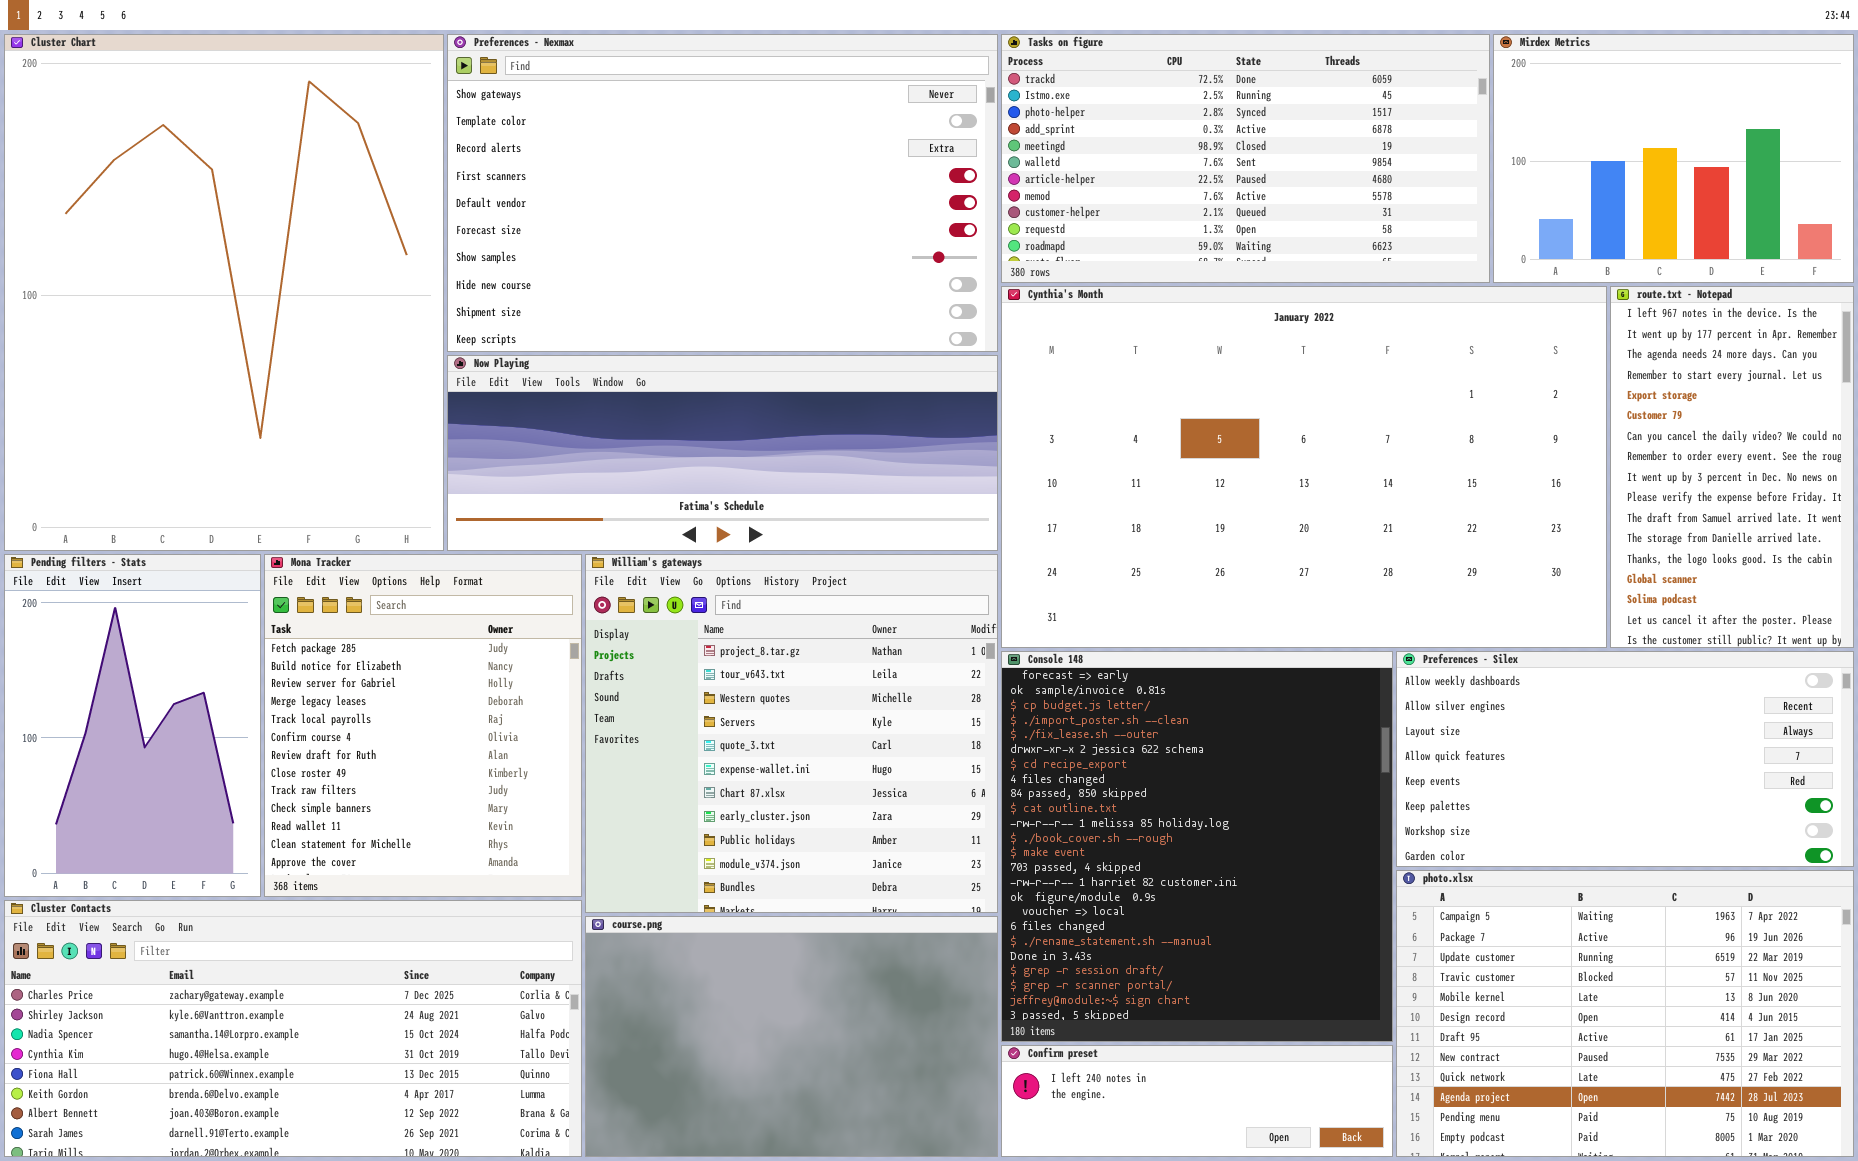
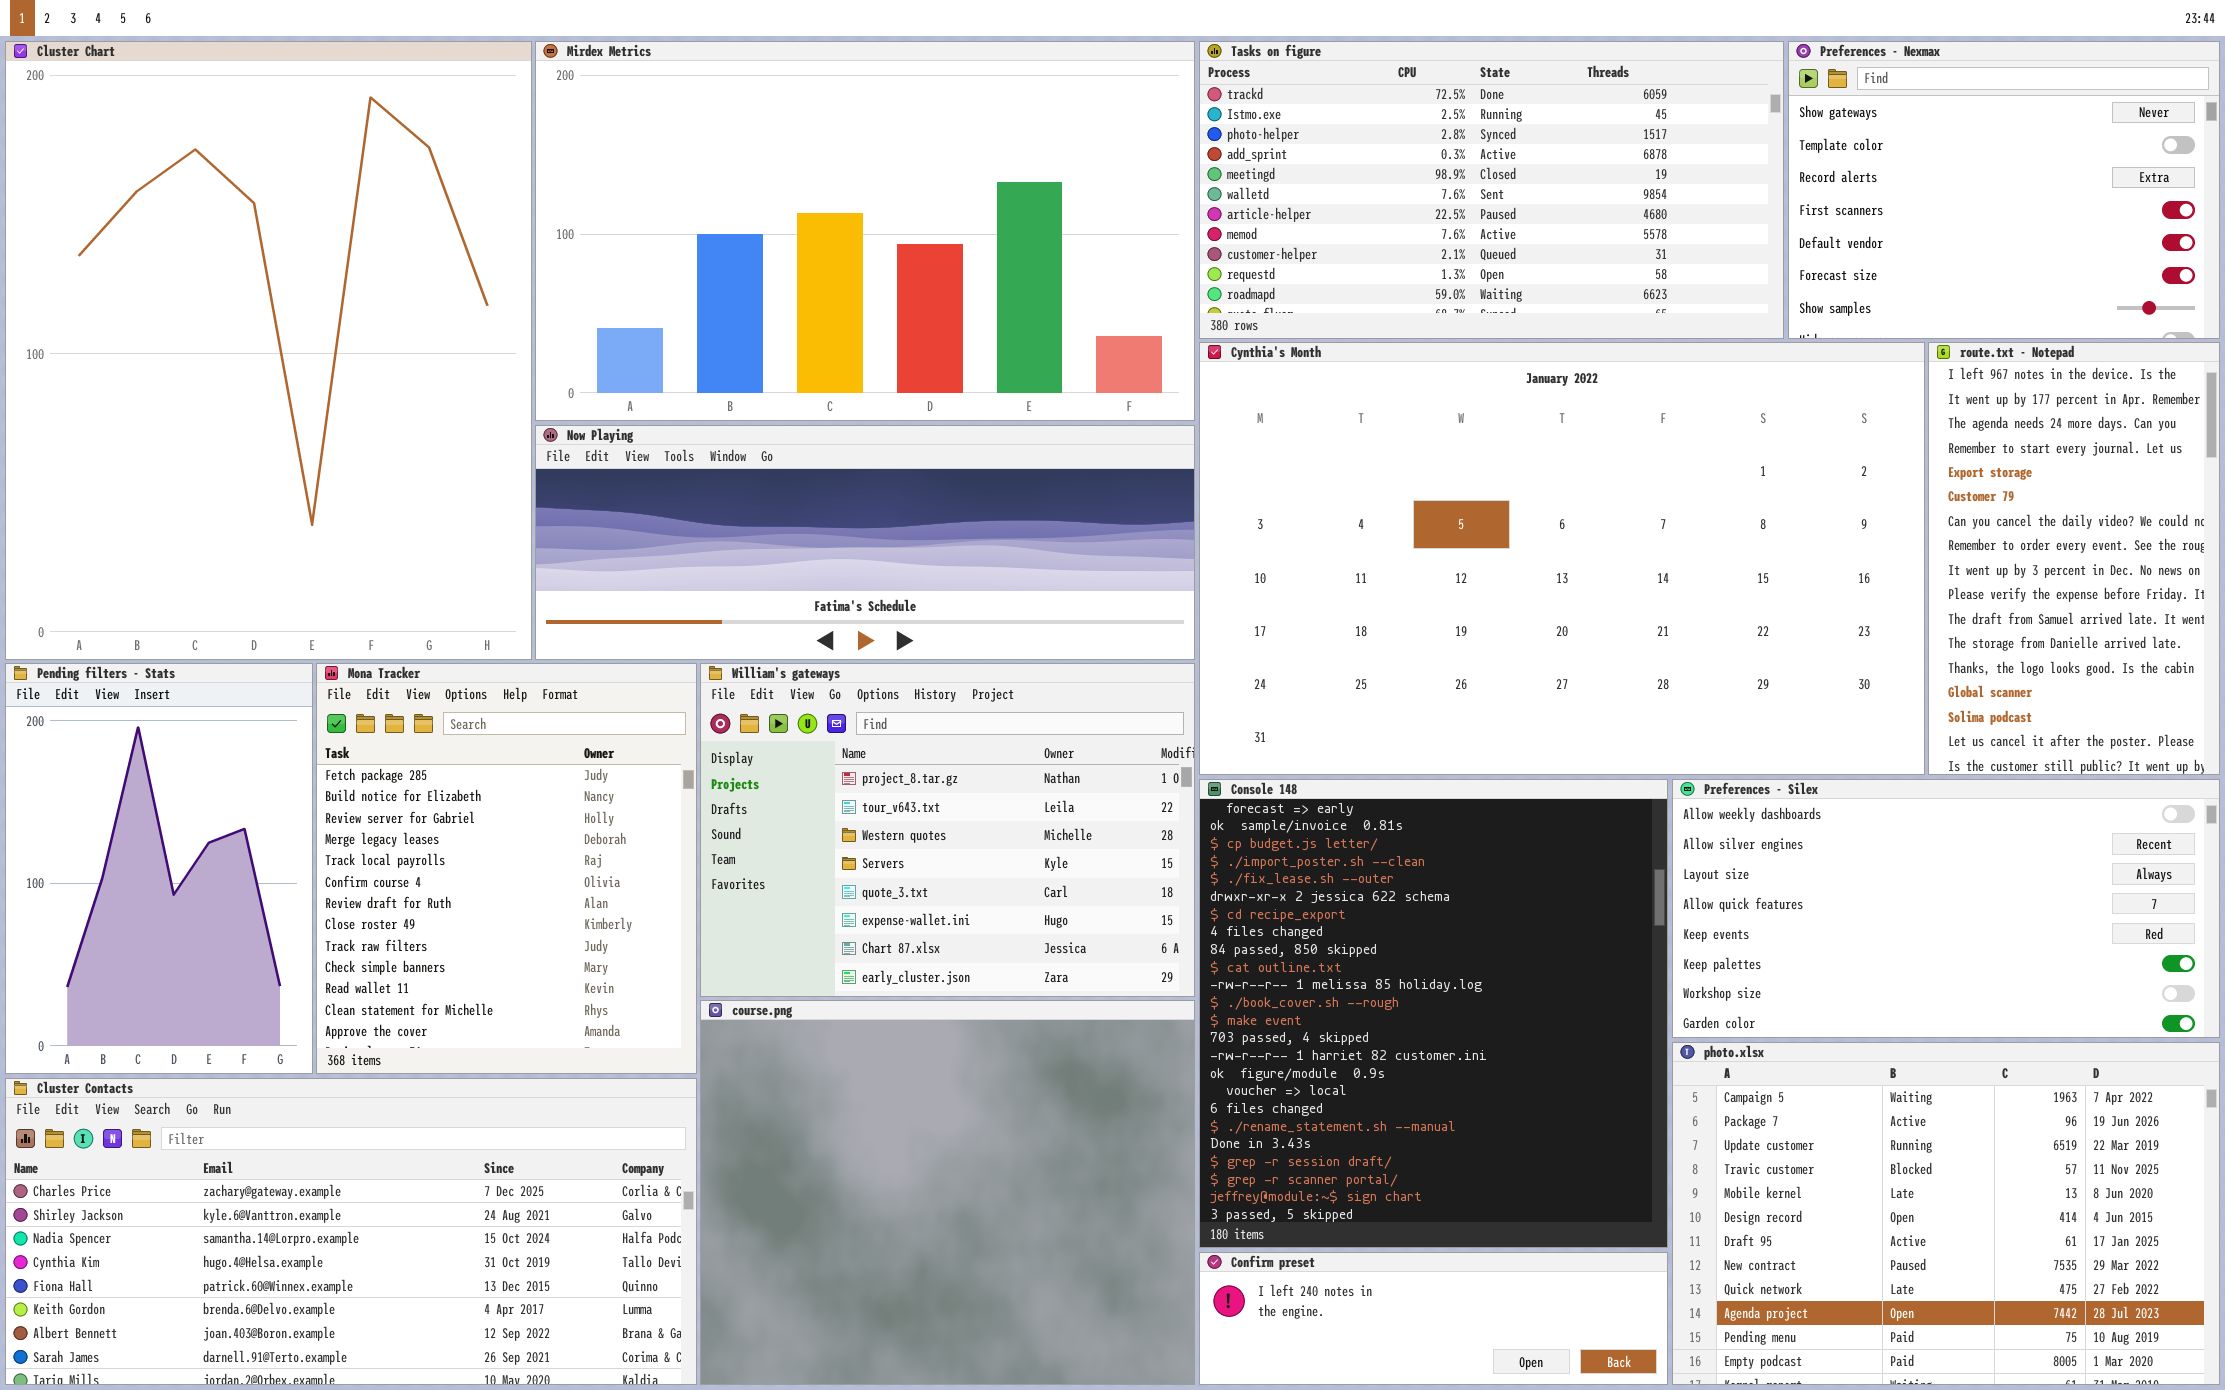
Preferences - Nexmax: [447,34,998,352] -> [1788,41,2220,339], moved, resized
Mirdex Metrics: [1493,34,1854,283] -> [535,41,1195,421], moved, resized
William's gateways: [585,554,998,913] -> [700,663,1195,997], resized
course.png: [585,916,998,1157] -> [700,1000,1195,1385], resized

